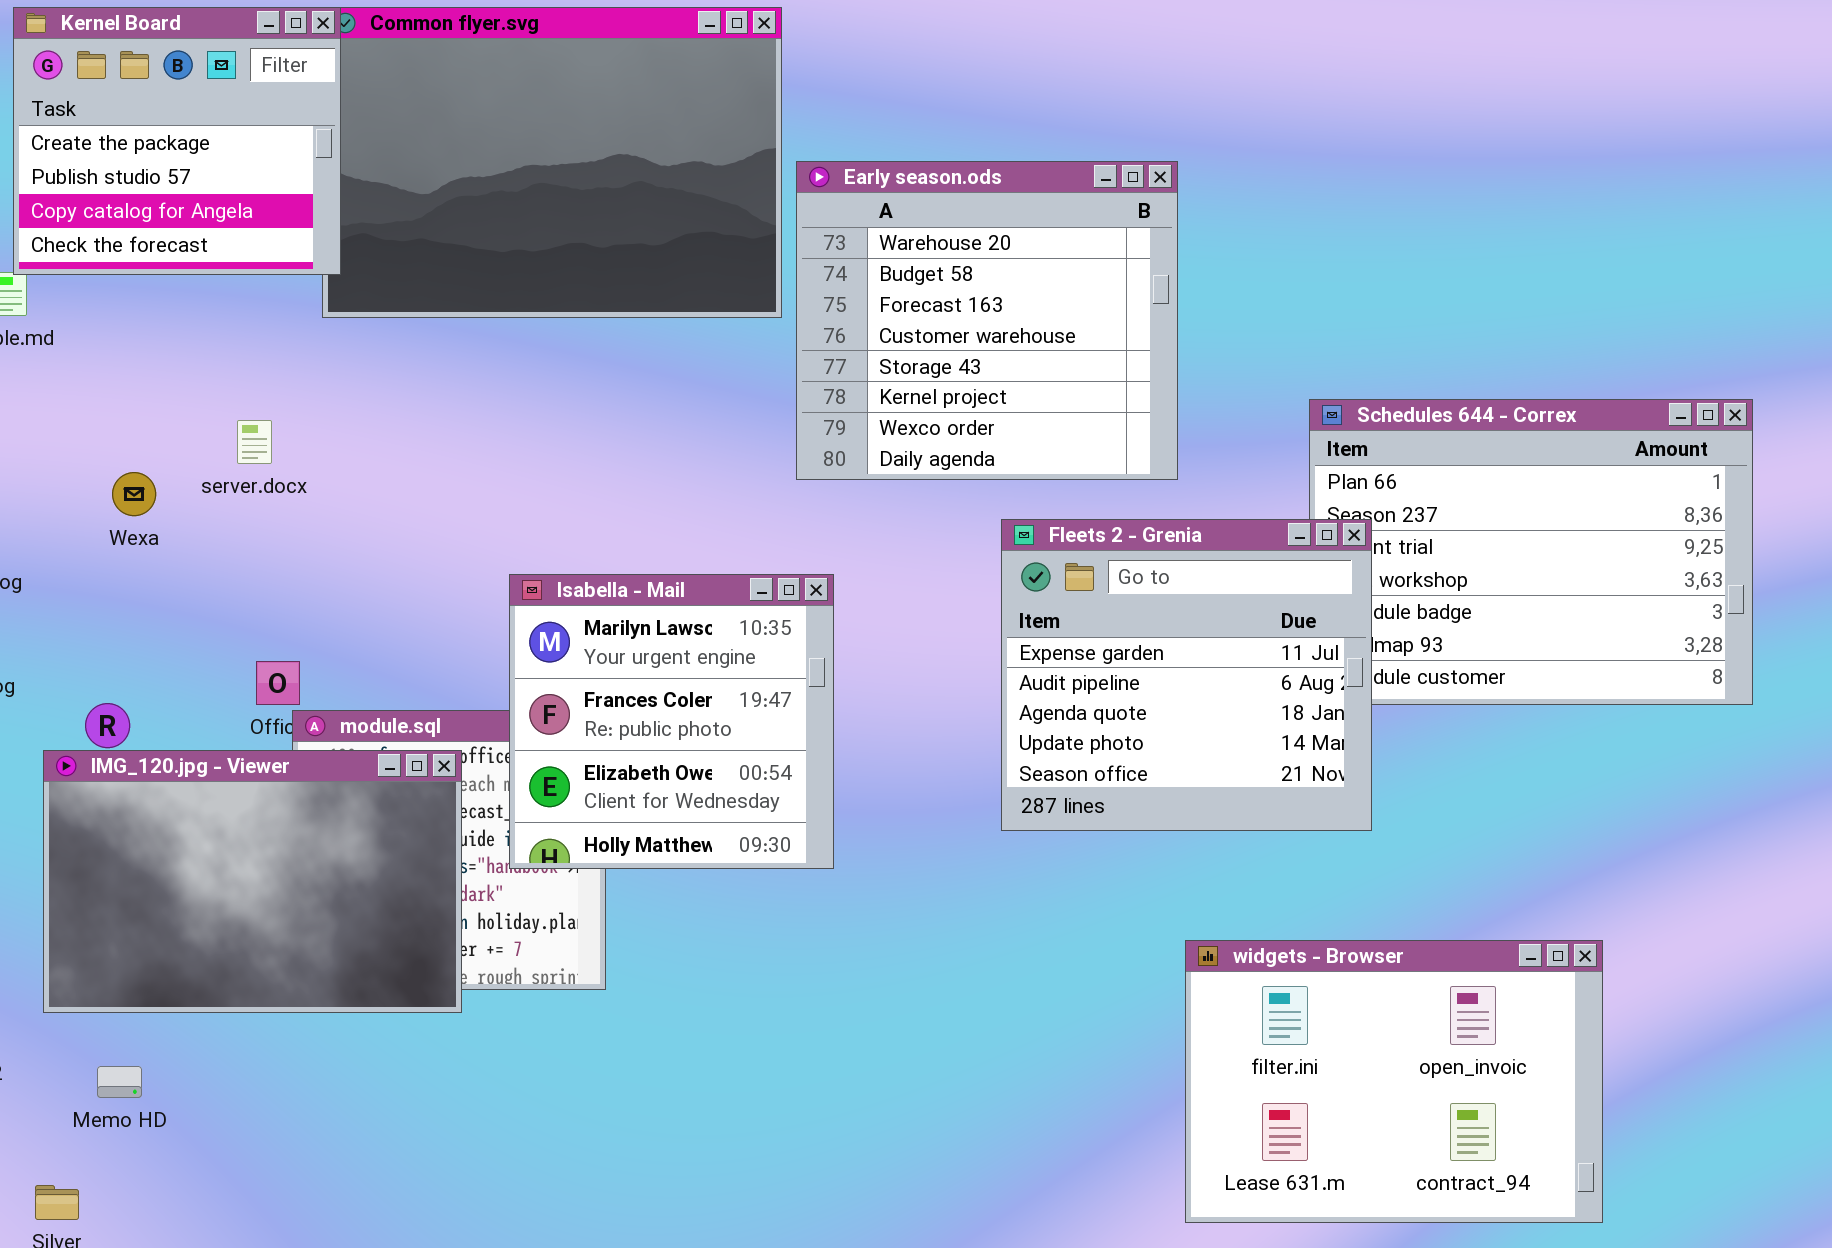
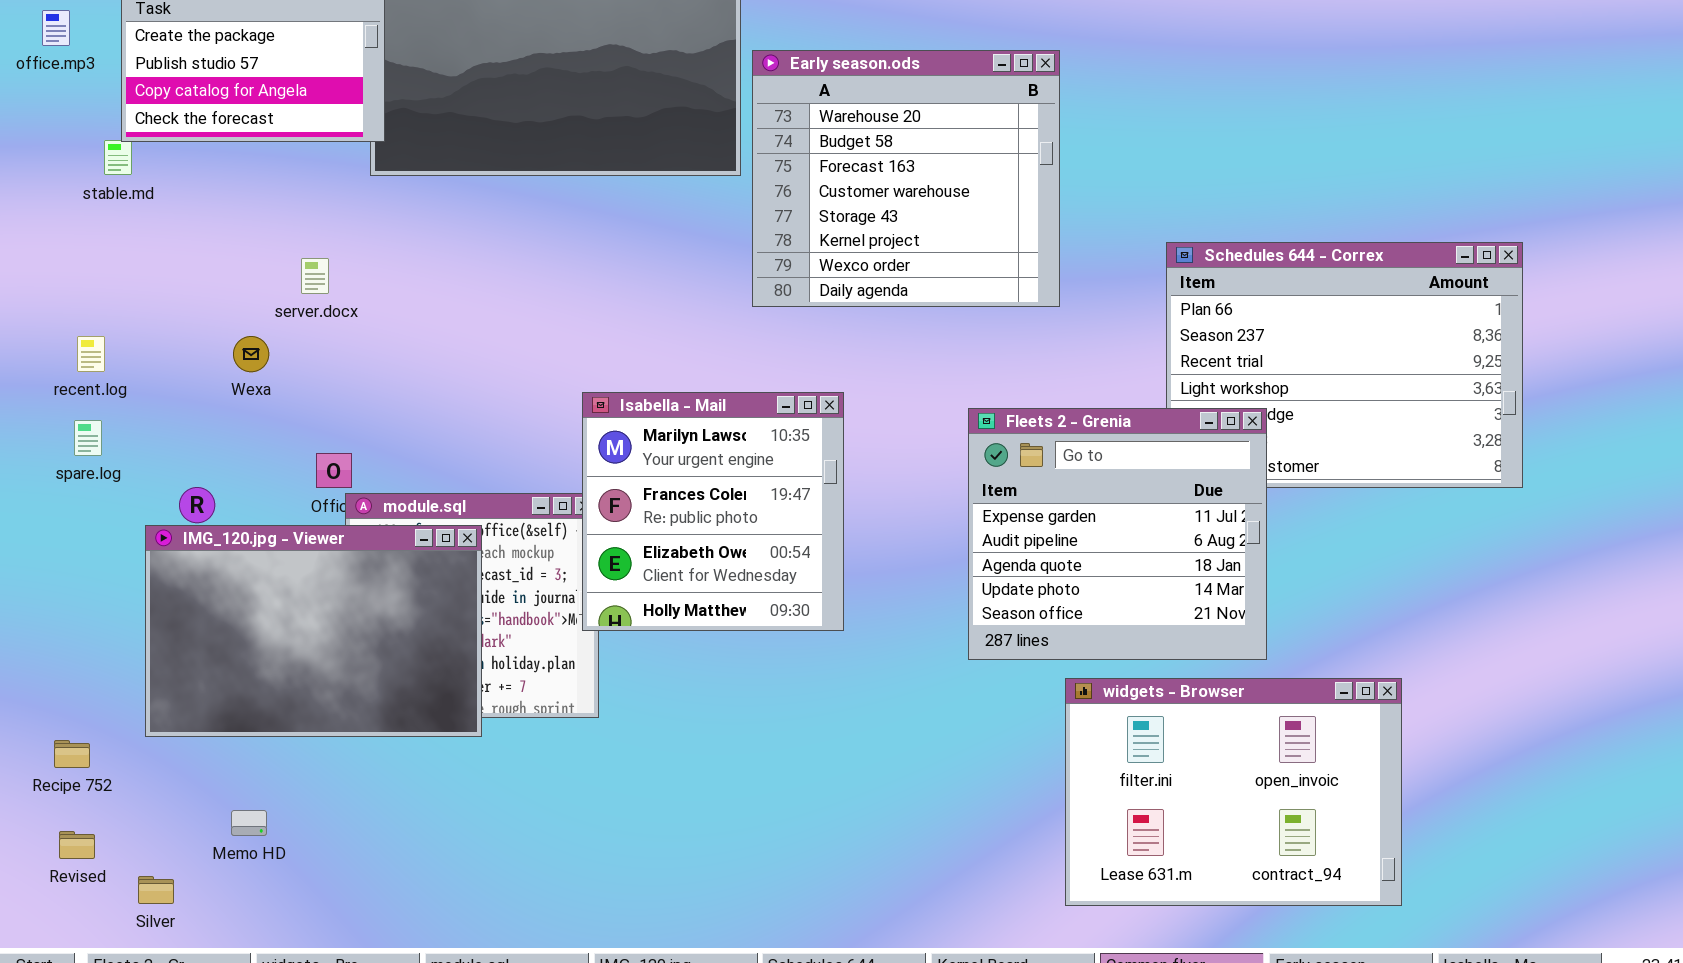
Wexa: [112,472,156,516] -> [233,336,269,372], moved
Fleets 2 - Grenia: [1001,519,1372,831] -> [968,408,1267,660], moved
Isabella - Mail: [509,574,834,869] -> [582,392,844,631], moved
Memo HD: [97,1066,142,1098] -> [231,810,267,836], moved

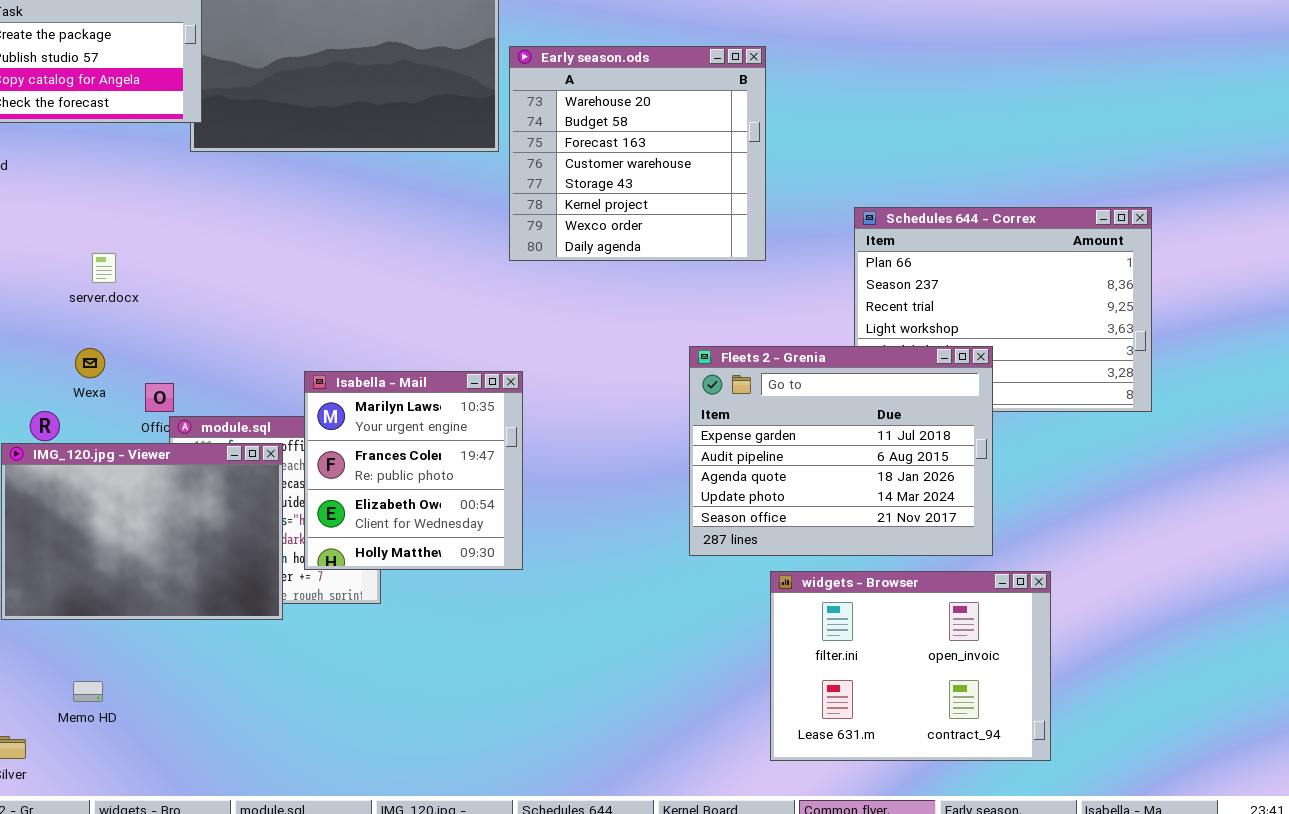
server.docx: [301,258,329,294] -> [92,253,116,283], moved
Wexa: [233,336,269,372] -> [75,348,105,378], moved
Isabella - Mail: [582,392,844,631] -> [304,371,523,570], moved
Fleets 2 - Grenia: [968,408,1267,660] -> [689,346,993,556], resized

